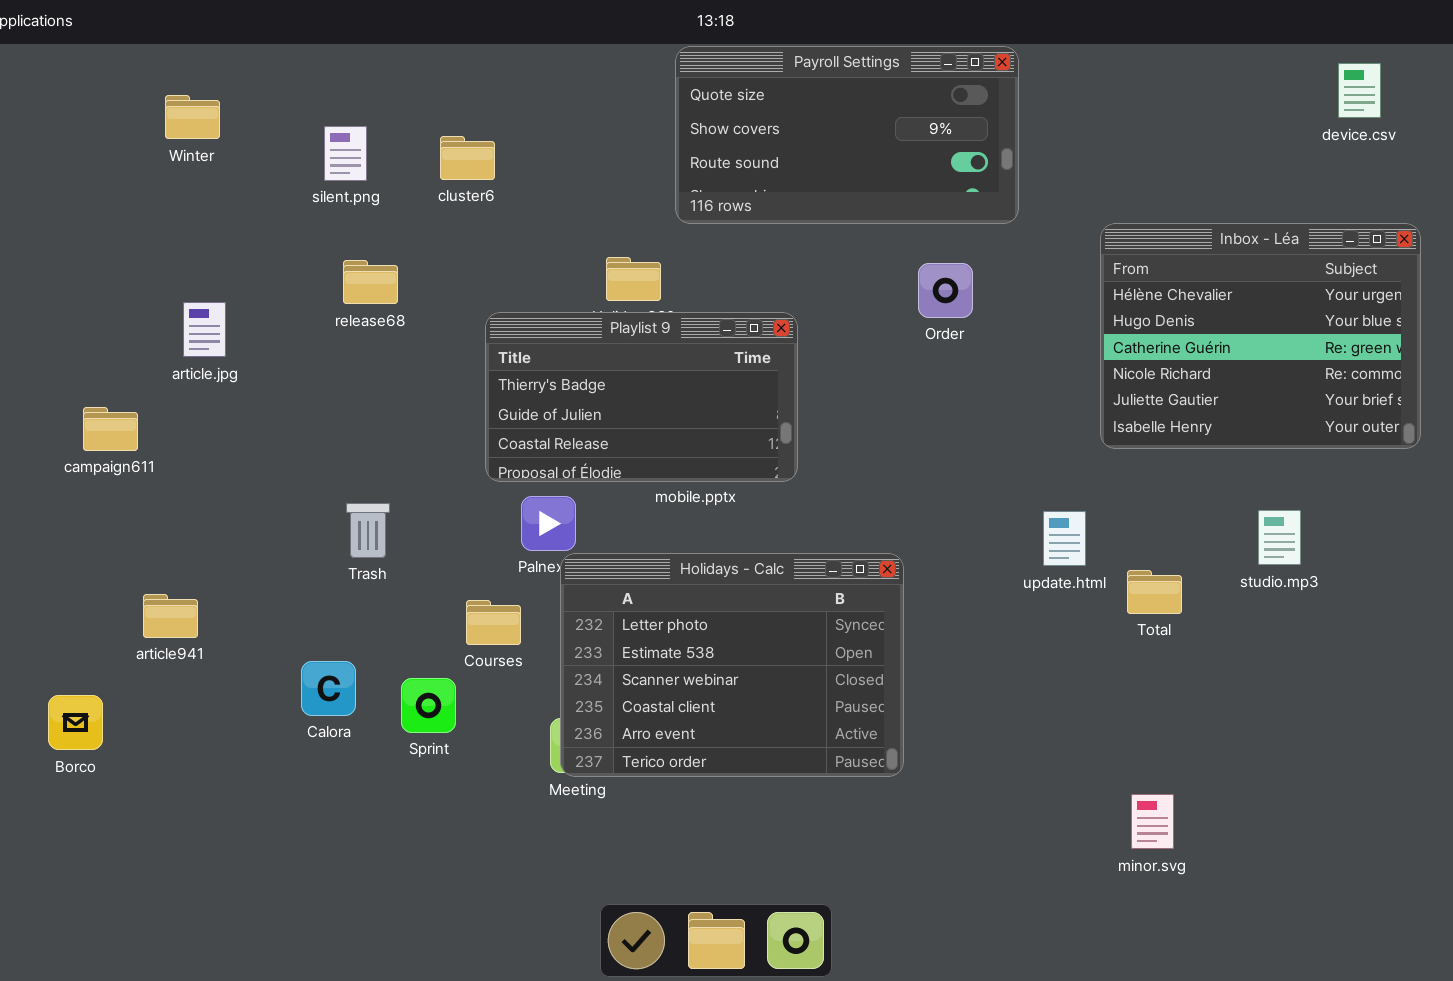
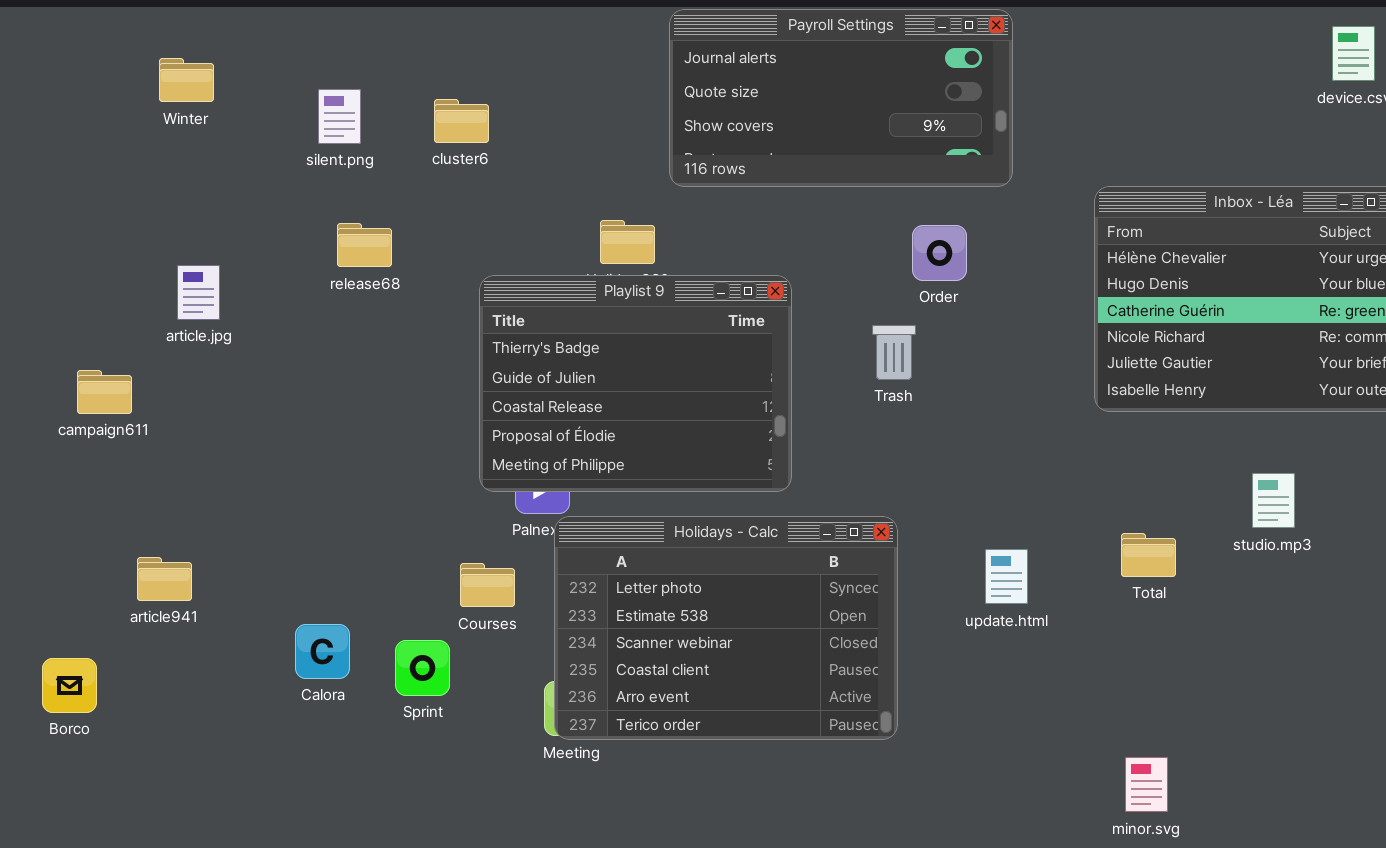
Payroll Settings: [675,46,1019,224] -> [669,9,1013,187], scrolled up 1 row
Playlist 9: [485,312,798,482] -> [479,275,792,492], resized
Trash: [346,503,390,558] -> [872,325,916,380], moved
update.html: [1043,511,1086,566] -> [985,549,1028,604], moved

